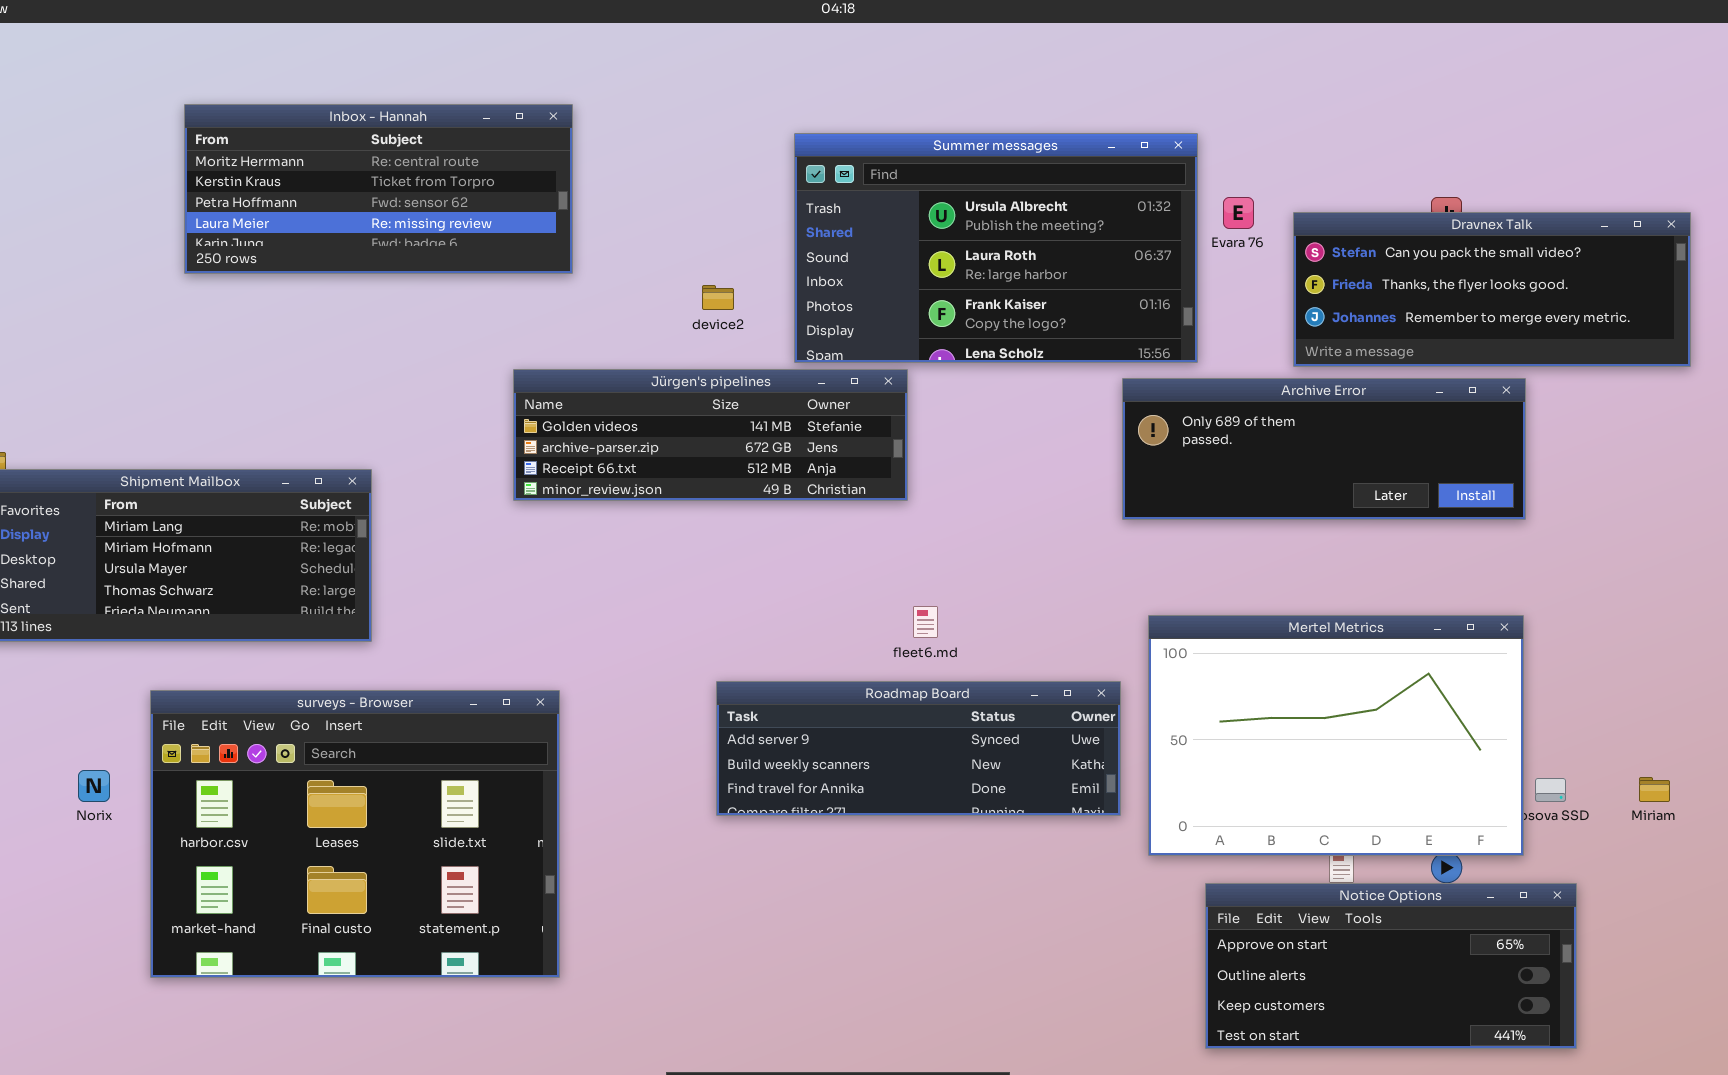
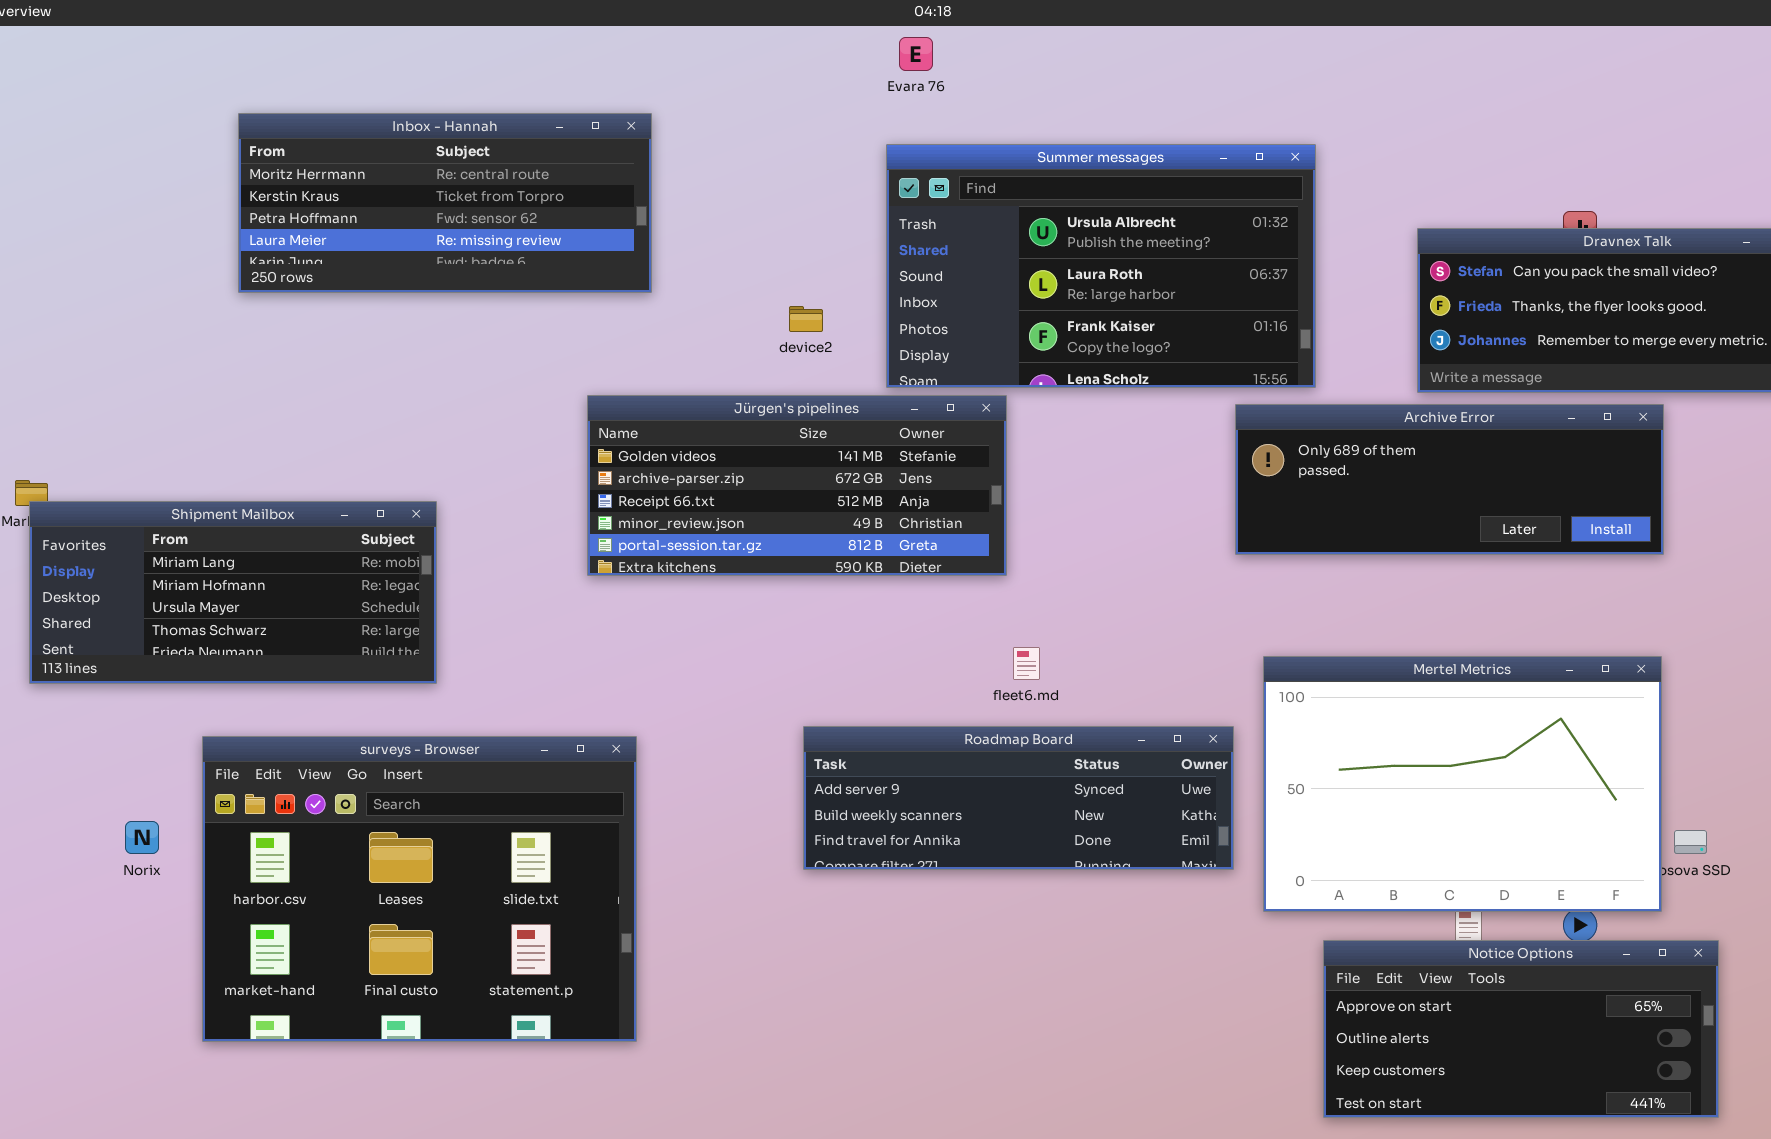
Evara 76: [1223,197,1254,229] -> [899,37,933,71], moved
Jürgen's pipelines: [513,369,908,501] -> [587,395,1007,576], resized

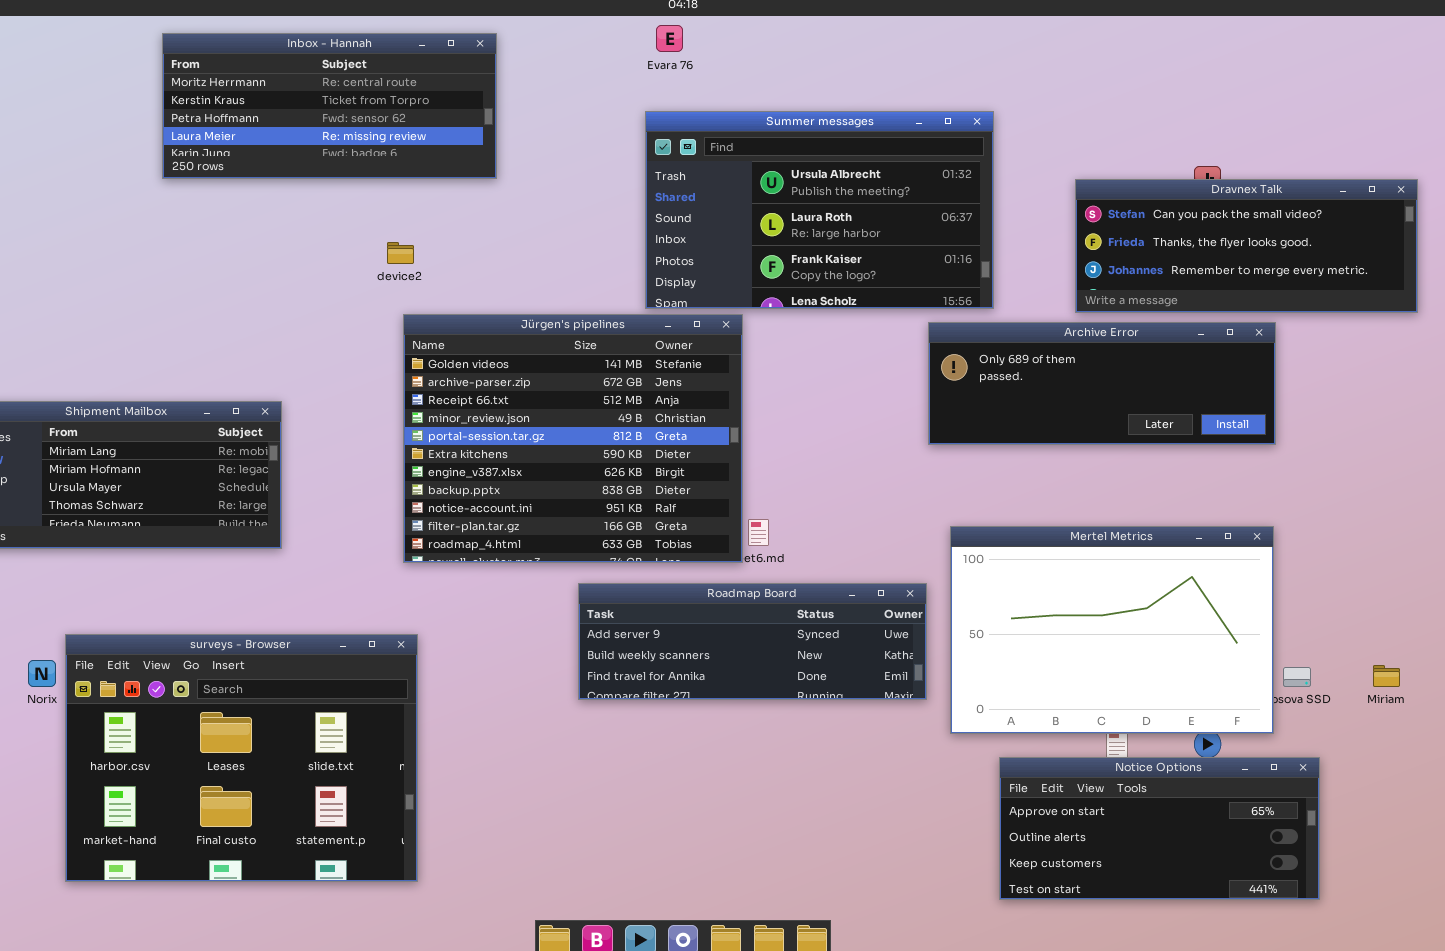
Inbox - Hannah: [238,113,652,293] -> [162,33,497,179], moved
device2: [789,306,823,332] -> [387,242,414,264], moved
Jürgen's pipelines: [587,395,1007,576] -> [403,314,743,563], resized
surveys - Browser: [202,736,637,1042] -> [65,634,418,882], moved

